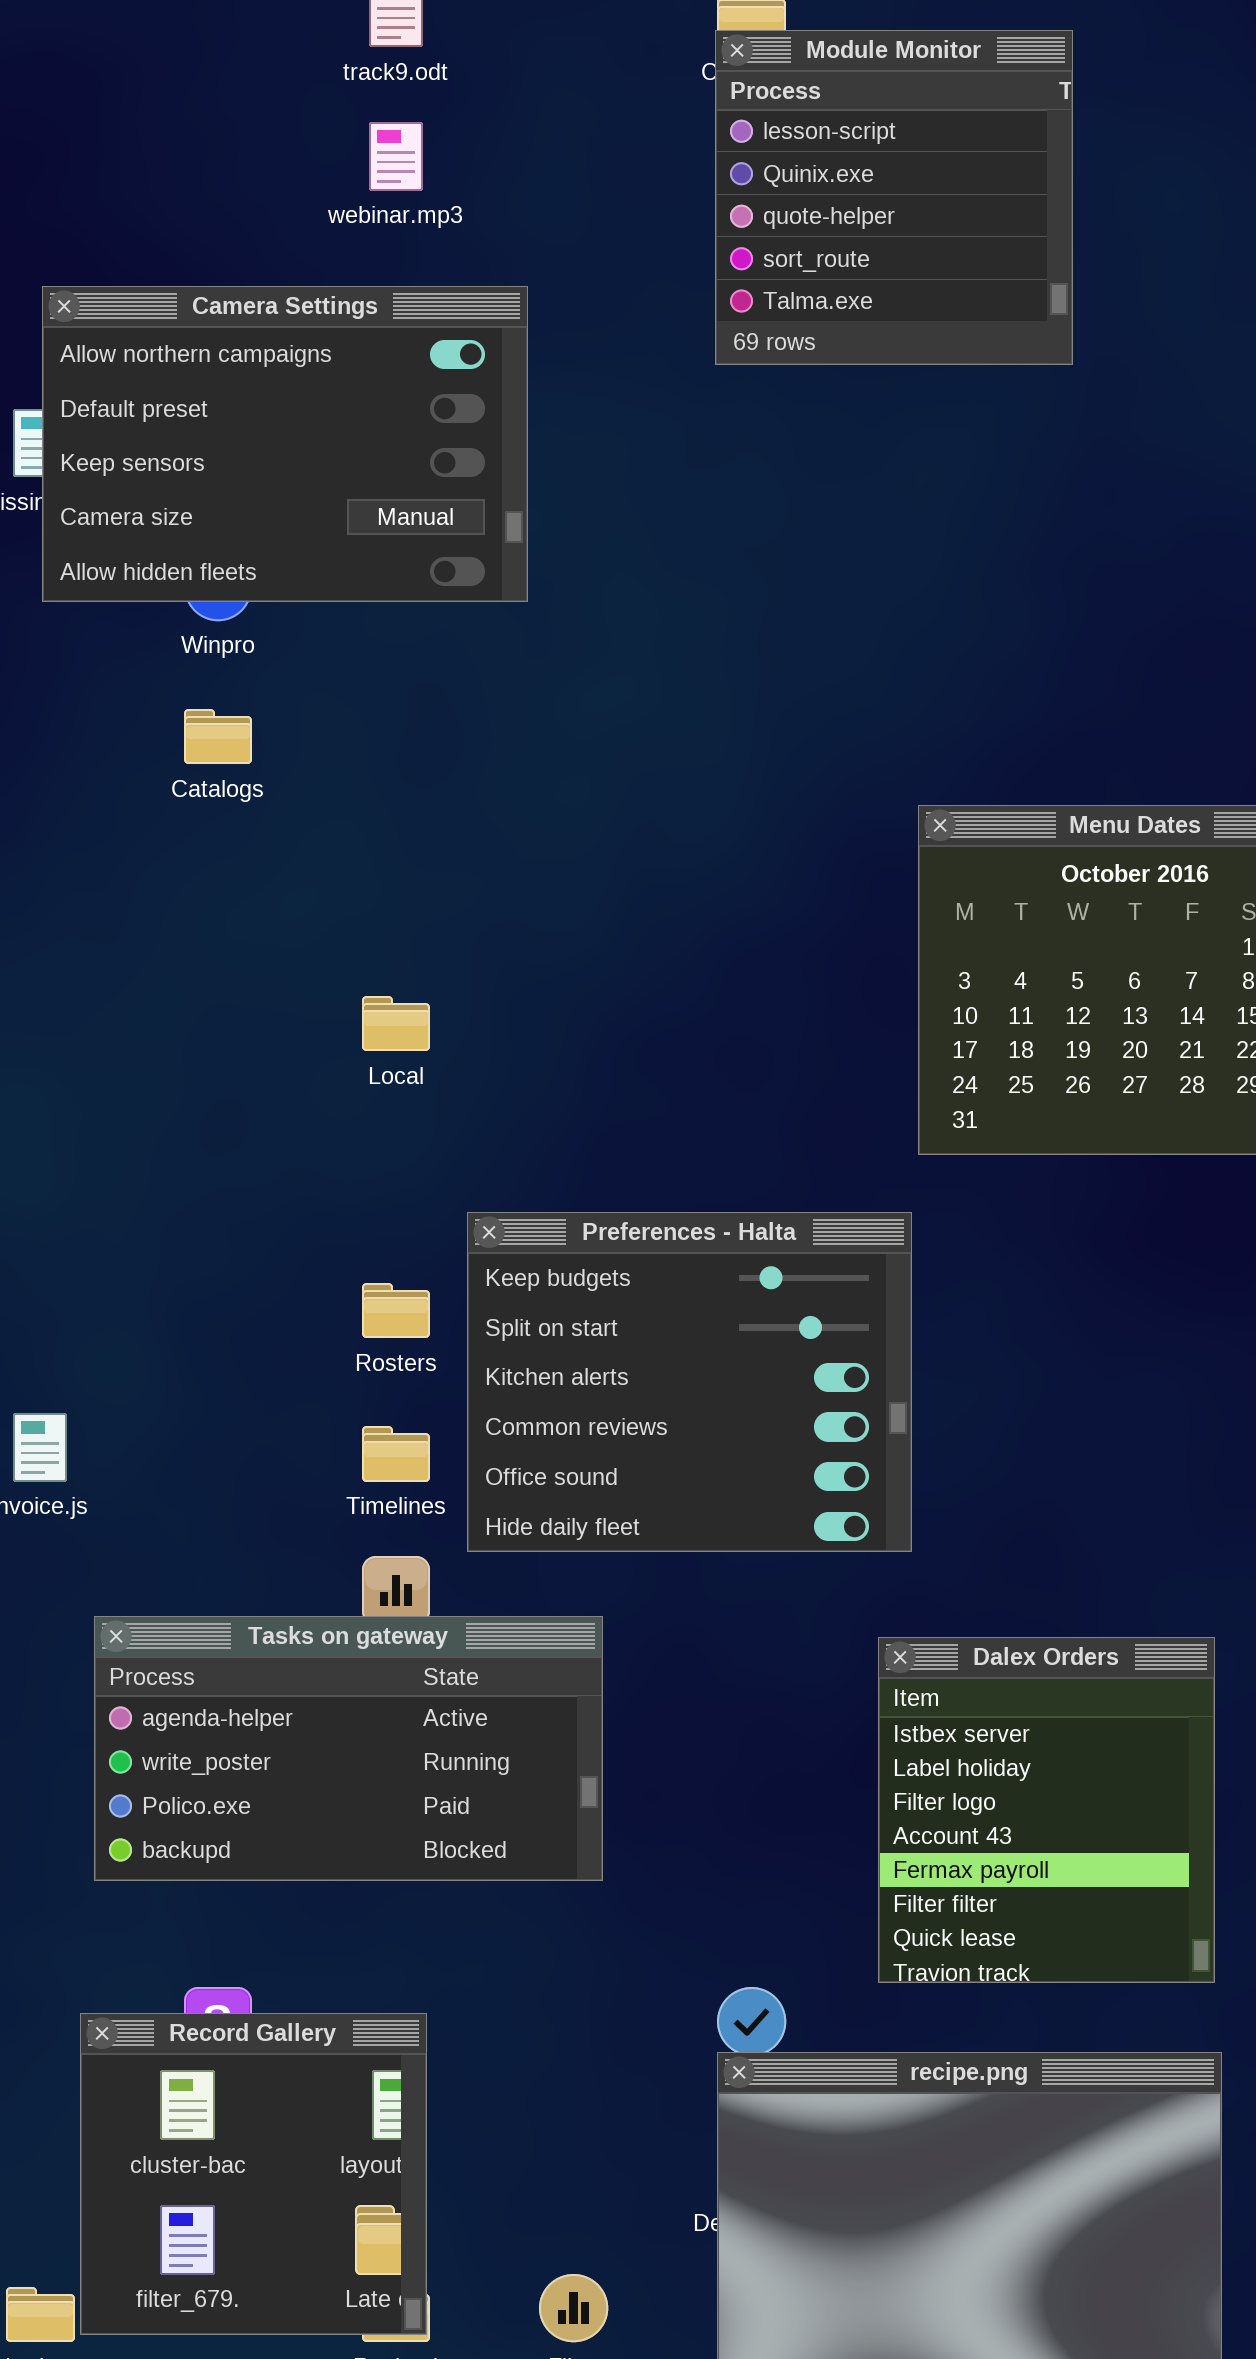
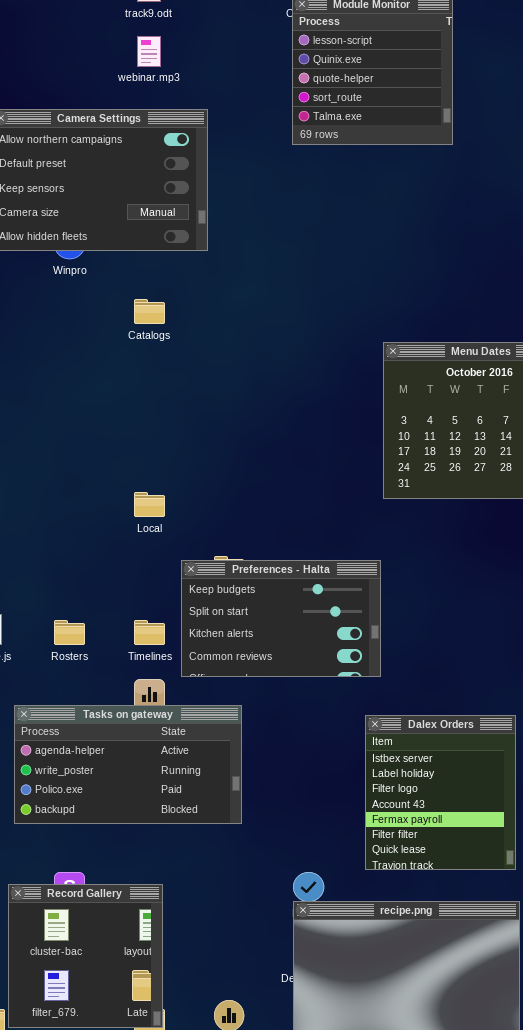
Catalogs: [184,709,252,764] -> [134,299,165,324], moved
Local: [362,996,430,1051] -> [134,492,165,517], moved
Preferences - Halta: [467,1212,912,1552] -> [181,560,381,677], resized
Rosters: [362,1283,430,1338] -> [54,620,85,645], moved

